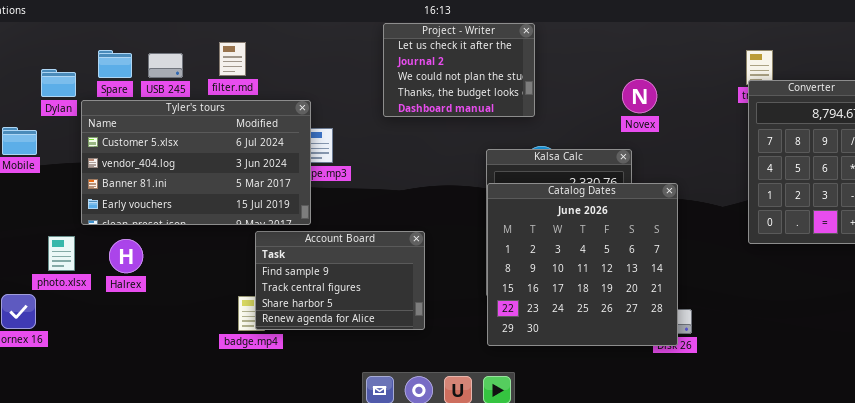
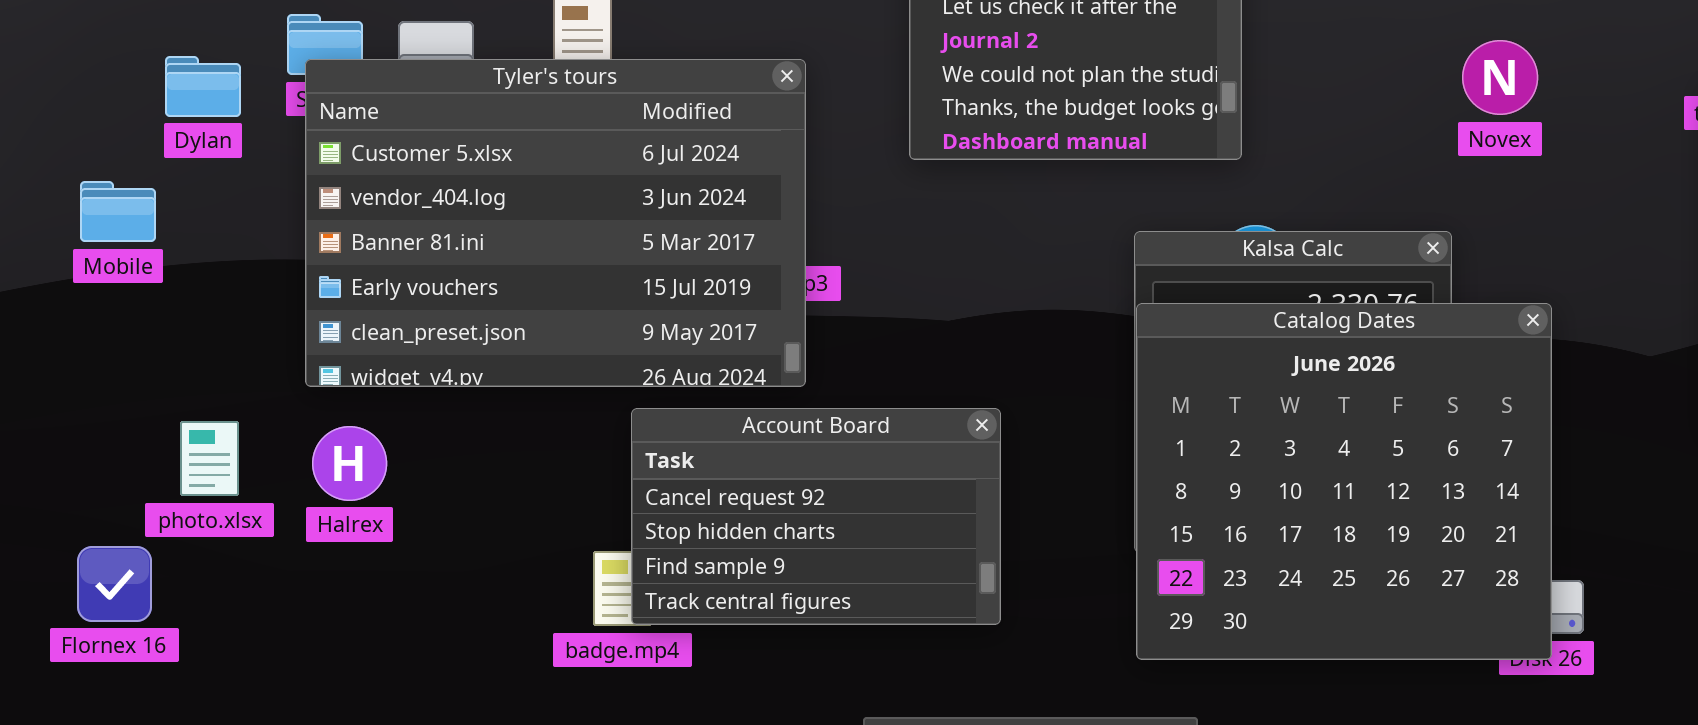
Novex: [622,79,657,113] -> [1462,40,1538,115], moved
Tyler's tours: [81,100,311,225] -> [305,59,806,387], moved, resized
Account Board: [255,231,425,330] -> [631,408,1001,625], scrolled up 2 rows

